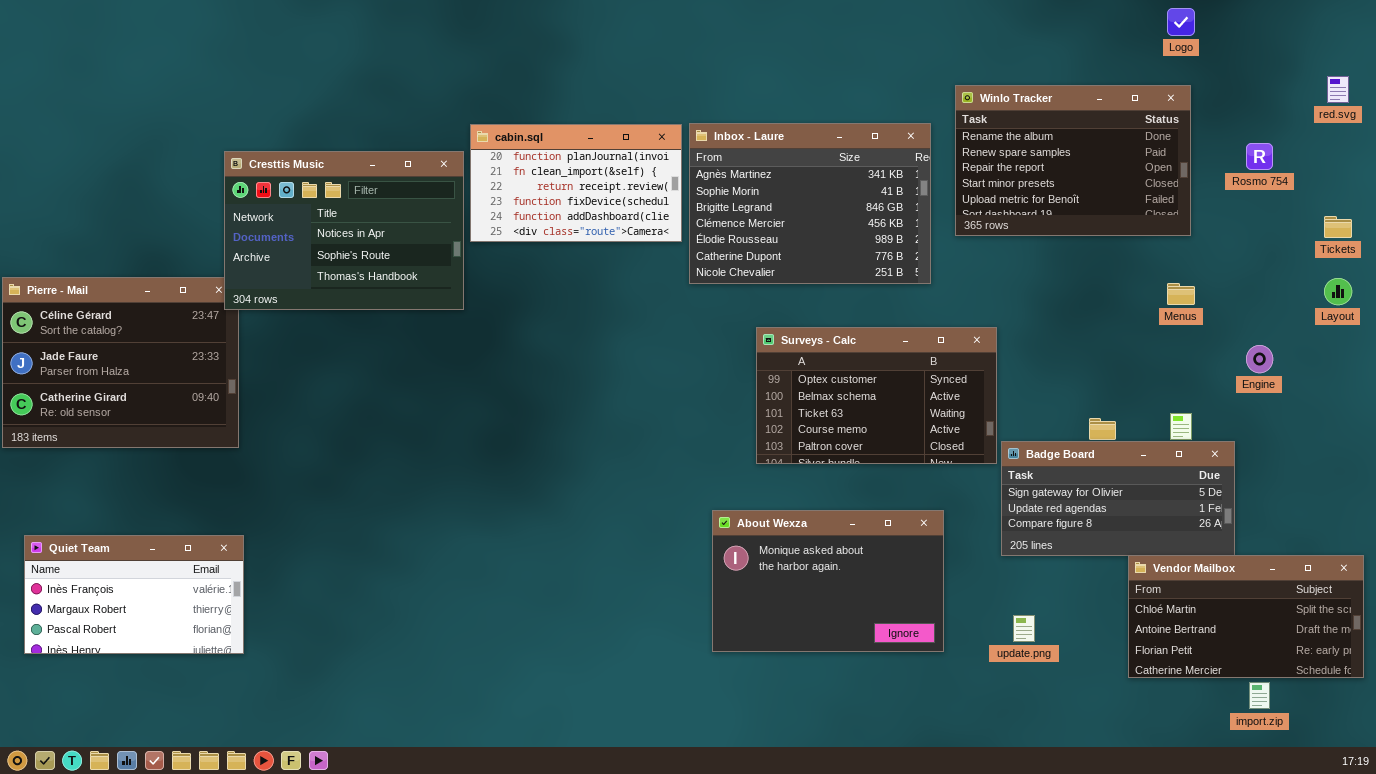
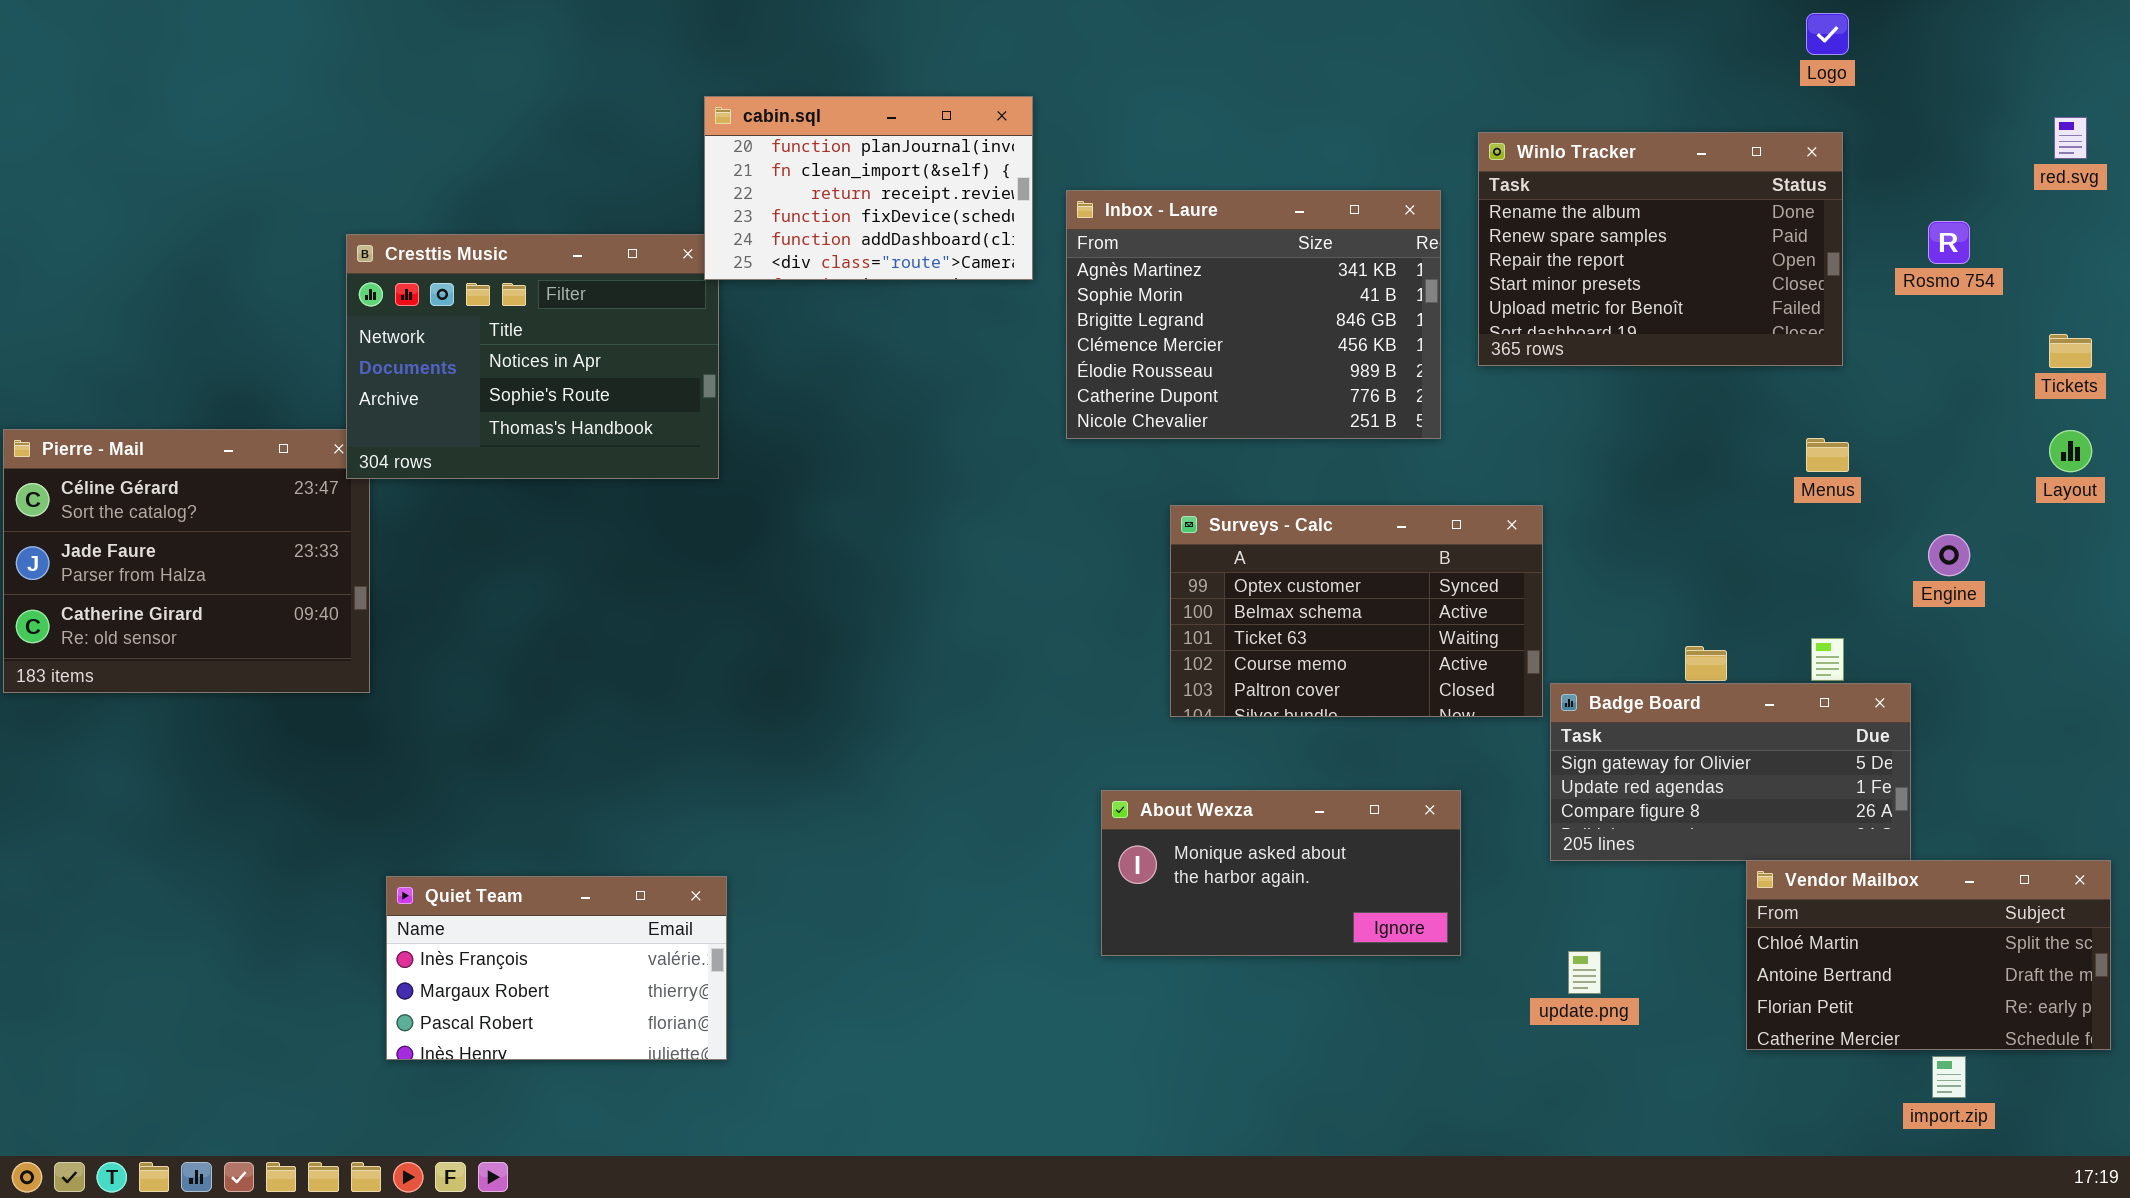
cabin.sql: [470,124,682,242] -> [704,96,1033,280], moved
About Wexza: [712,510,944,652] -> [1101,790,1461,956], resized
Quiet Team: [24,535,244,654] -> [386,876,727,1060], moved

